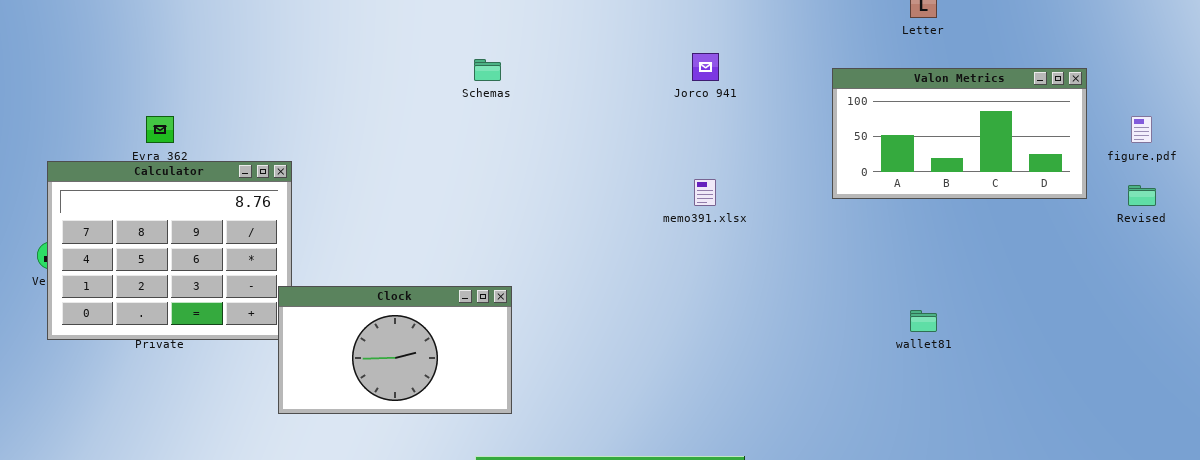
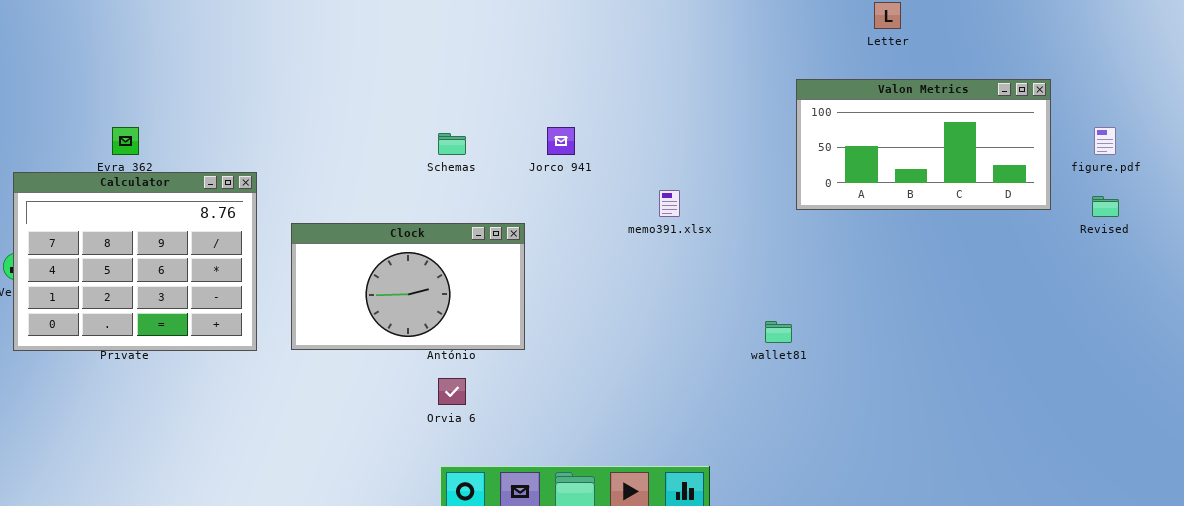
Jorco 941: [692,53,719,81] -> [547,127,575,155], moved
Schemas: [474,59,501,81] -> [438,133,466,155], moved
Clock: [278,286,512,414] -> [291,223,525,350], moved
wallet81: [910,310,937,332] -> [765,321,792,343], moved

